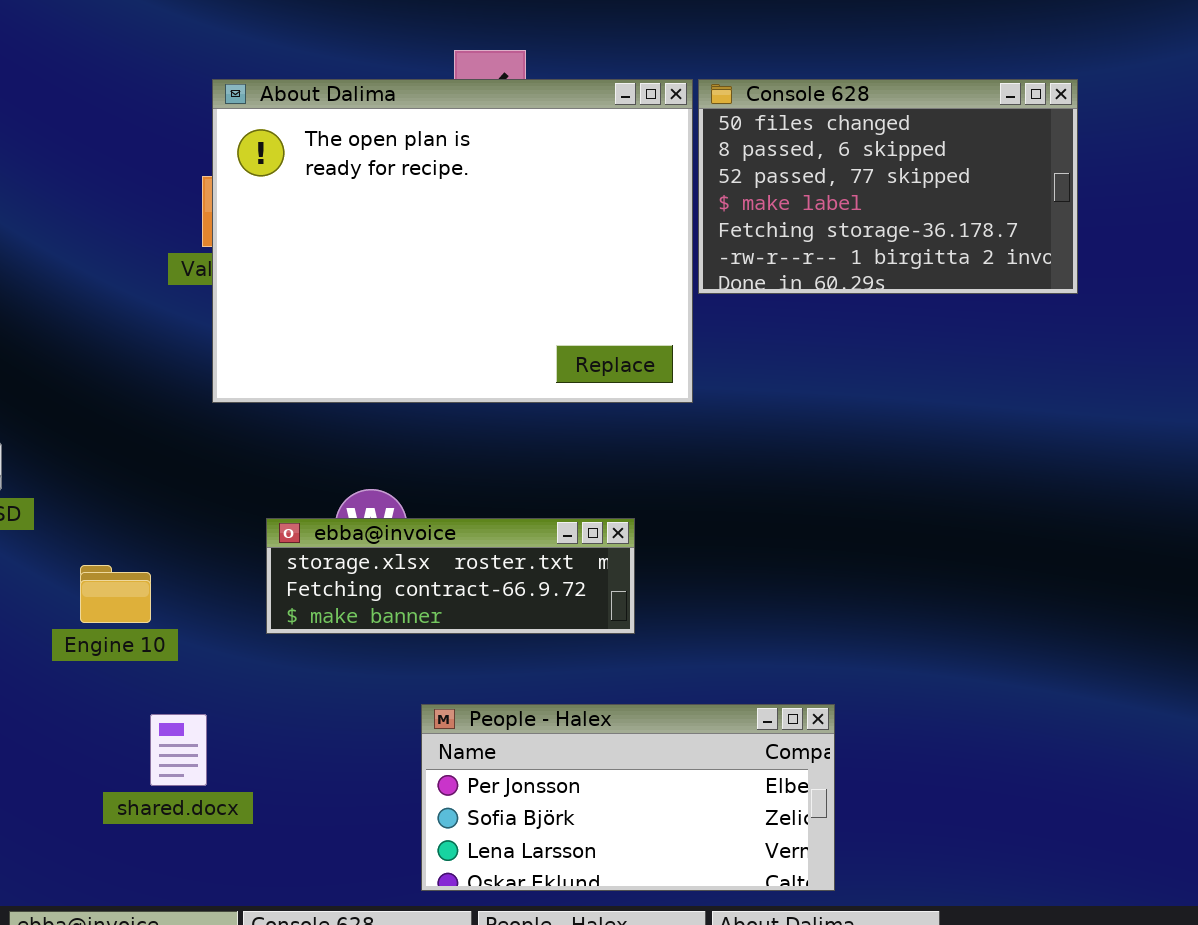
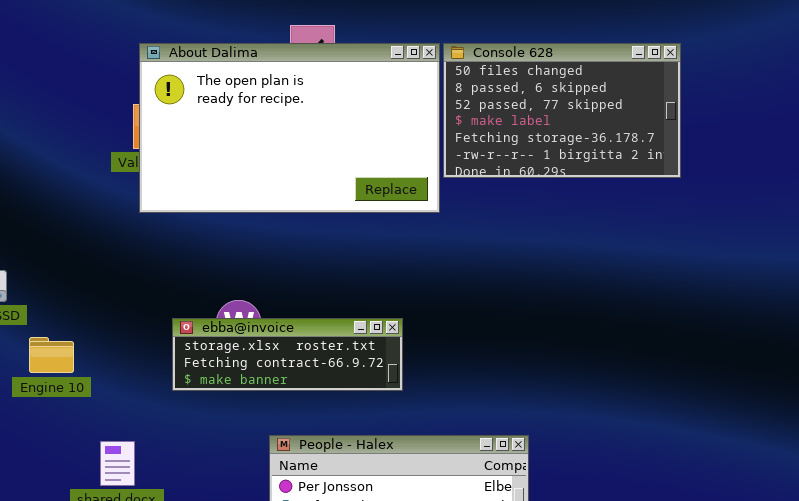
About Dalima: [212,79,693,403] -> [139,43,440,213], resized
Engine 10: [80,565,151,623] -> [29,337,74,373], moved

